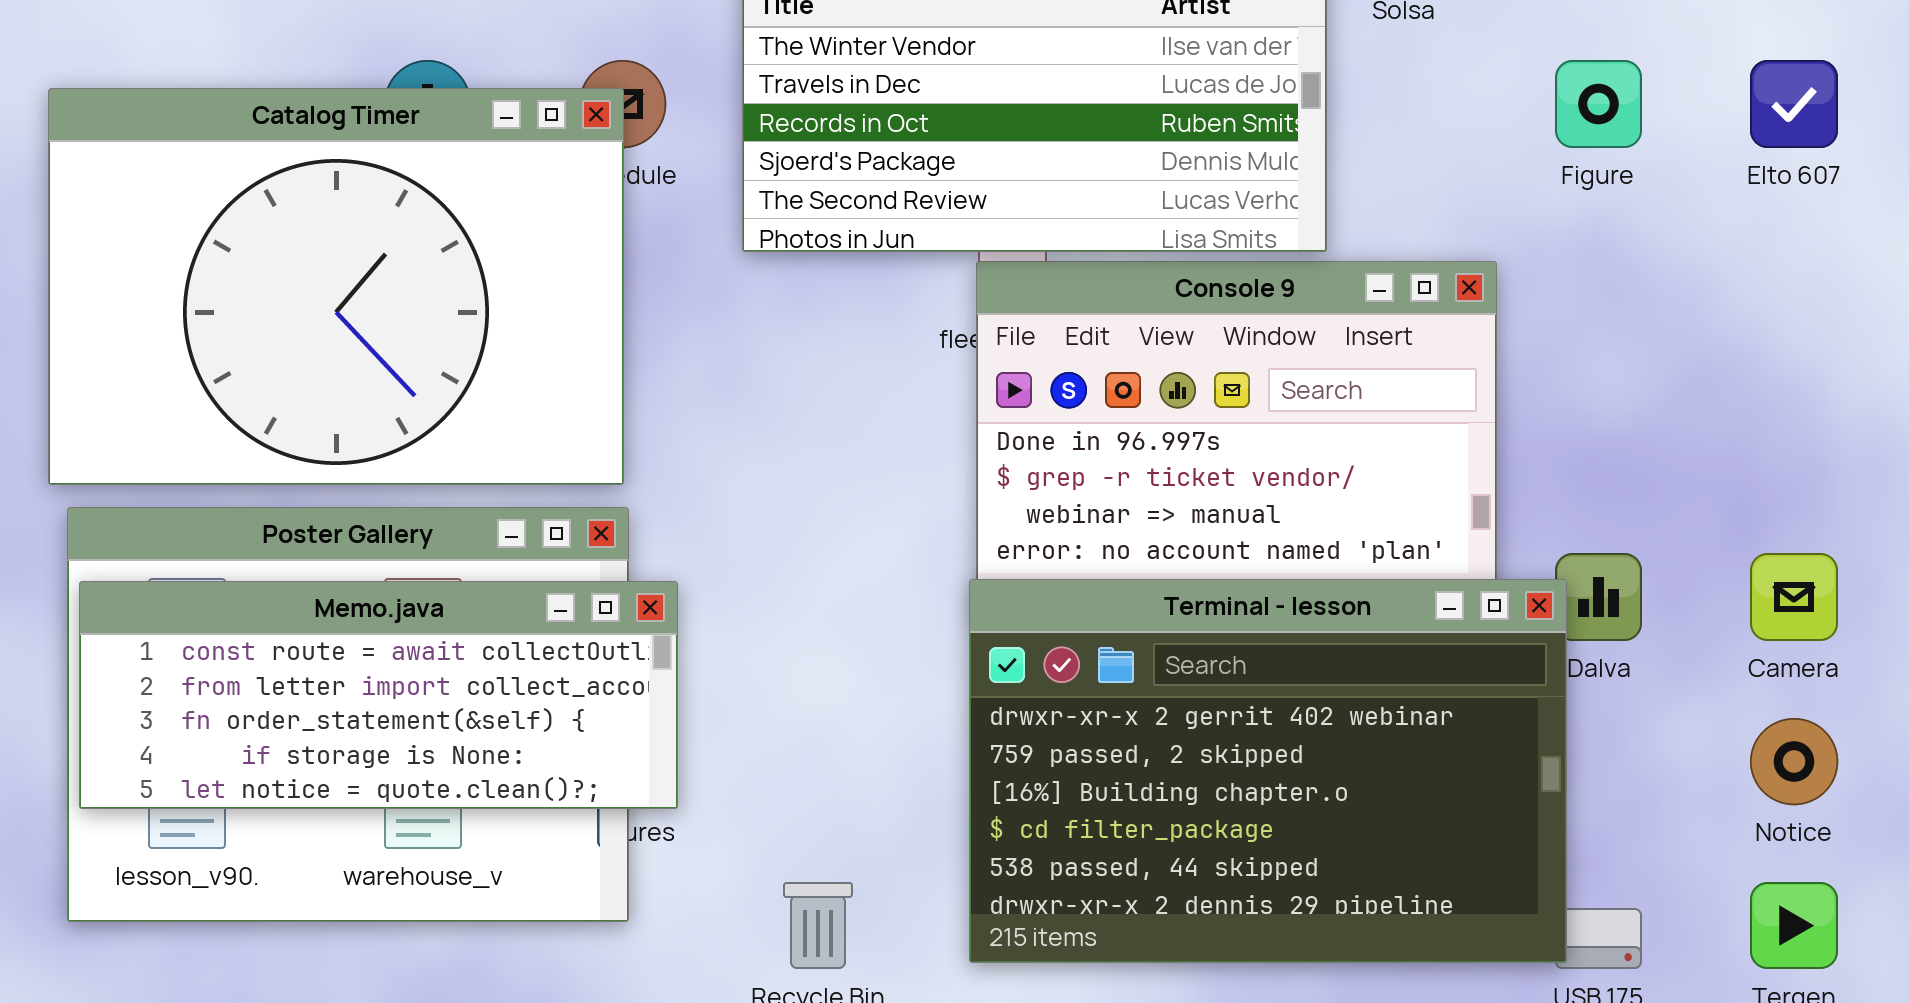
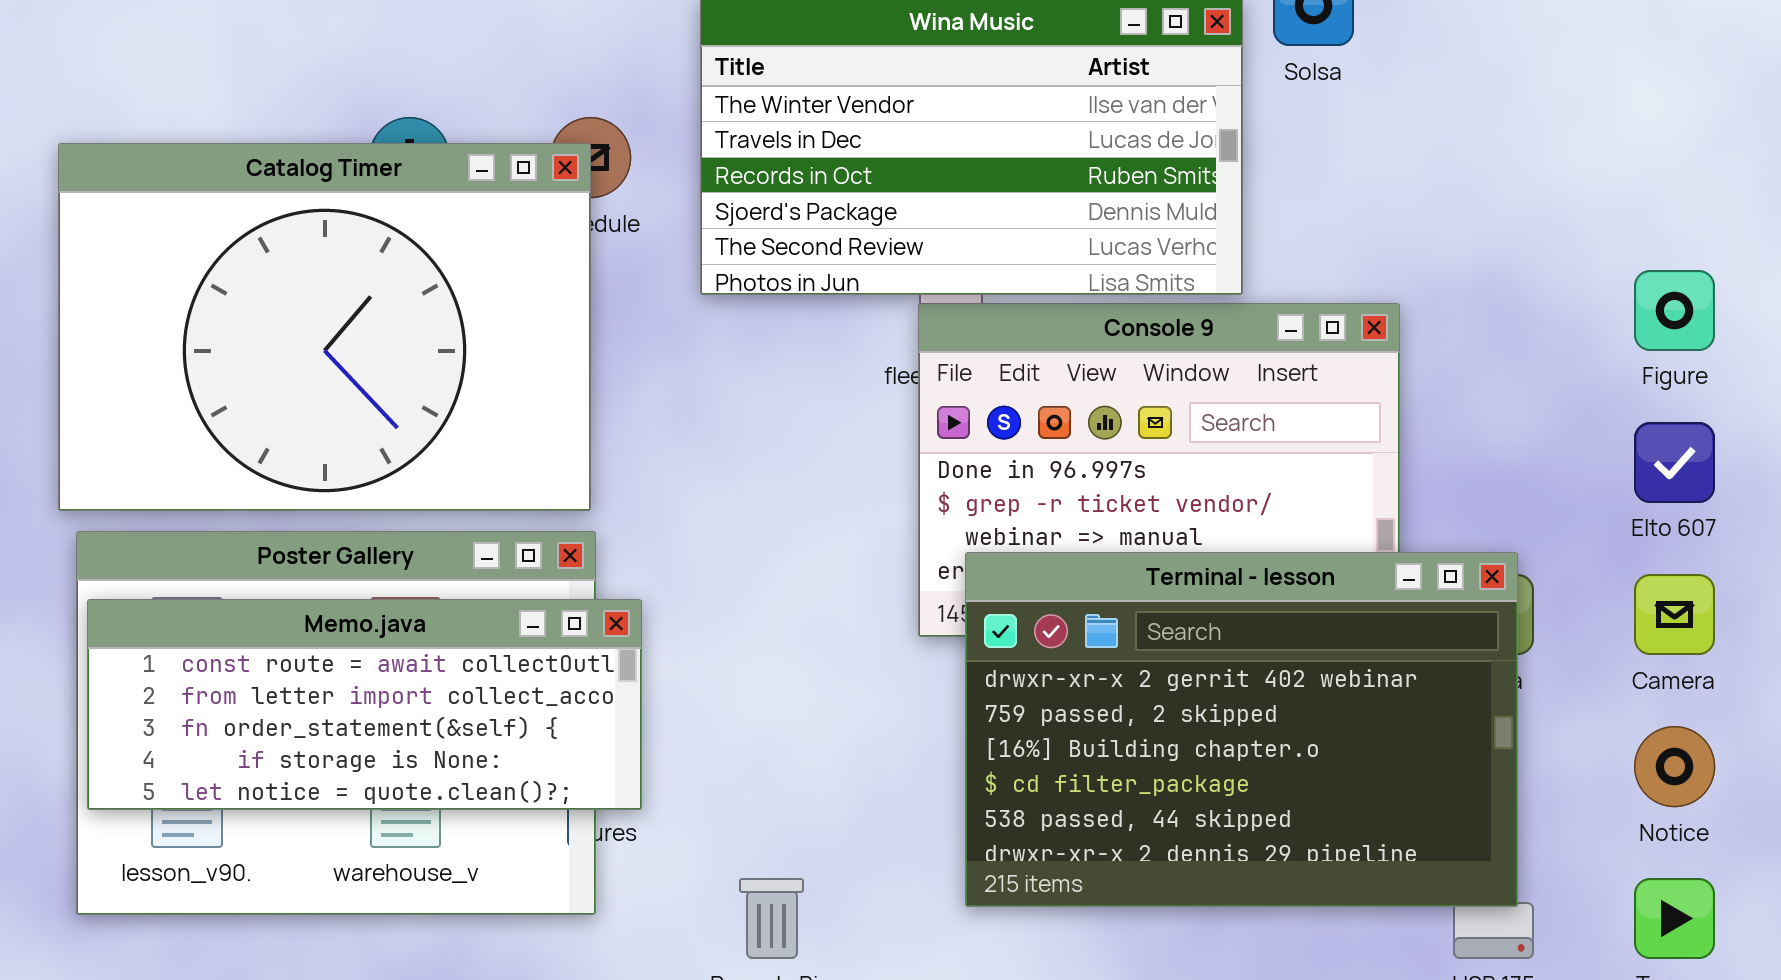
Figure: [1555,60,1642,148] -> [1634,270,1715,351], moved
Elto 607: [1750,60,1838,148] -> [1634,422,1715,503], moved
Terminal - lesson: [969,579,1567,963] -> [965,552,1518,907], moved

